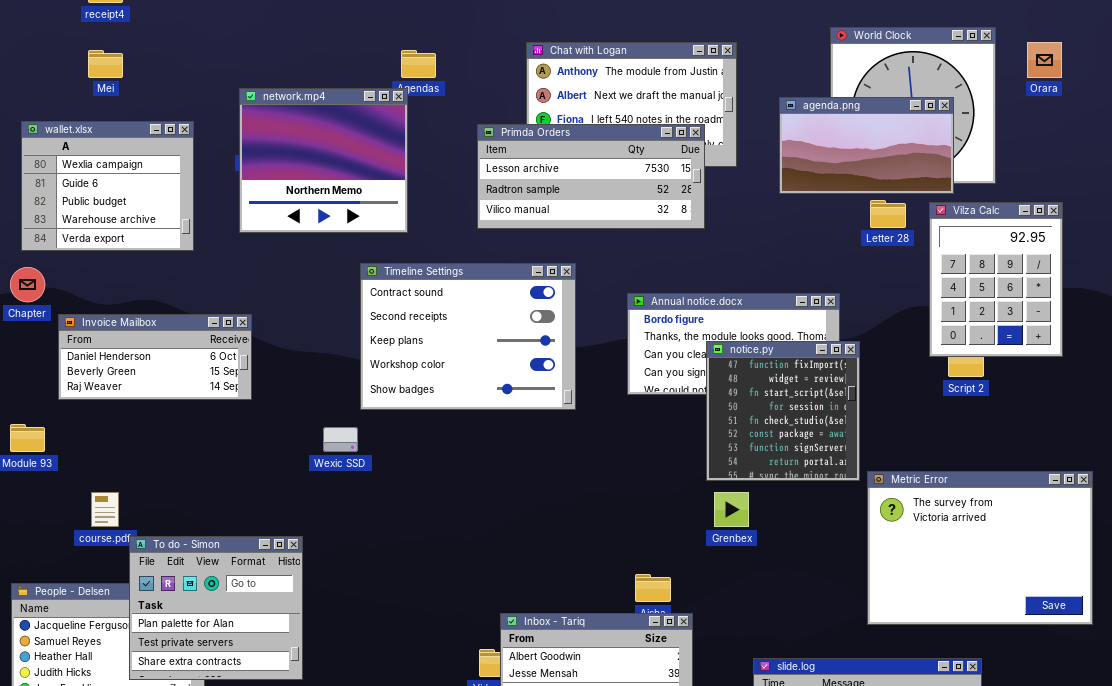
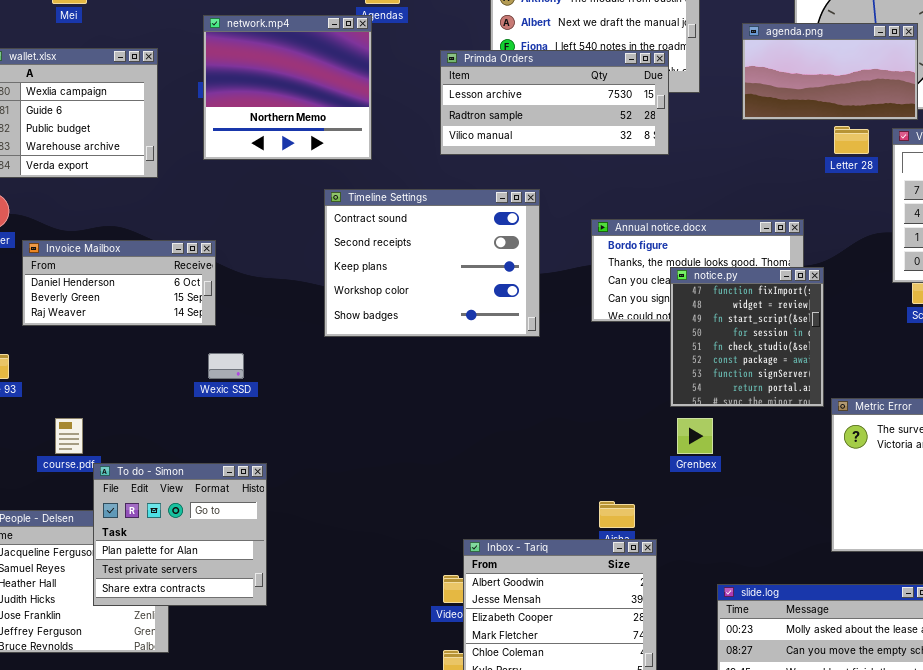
Wexic SSD: [323,427,358,452] -> [208,353,244,379], moved

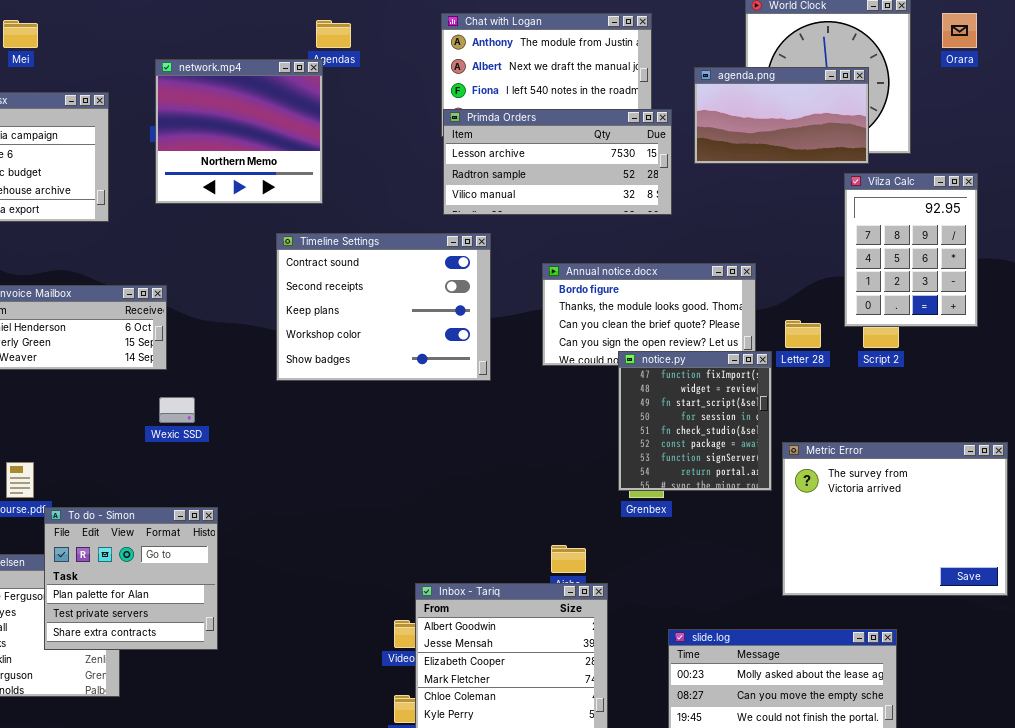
Primda Orders: [440,50,669,155] -> [443,109,672,215], moved
Letter 28: [834,126,869,154] -> [785,320,821,348], moved
notice.py: [670,267,824,407] -> [618,351,772,491], moved

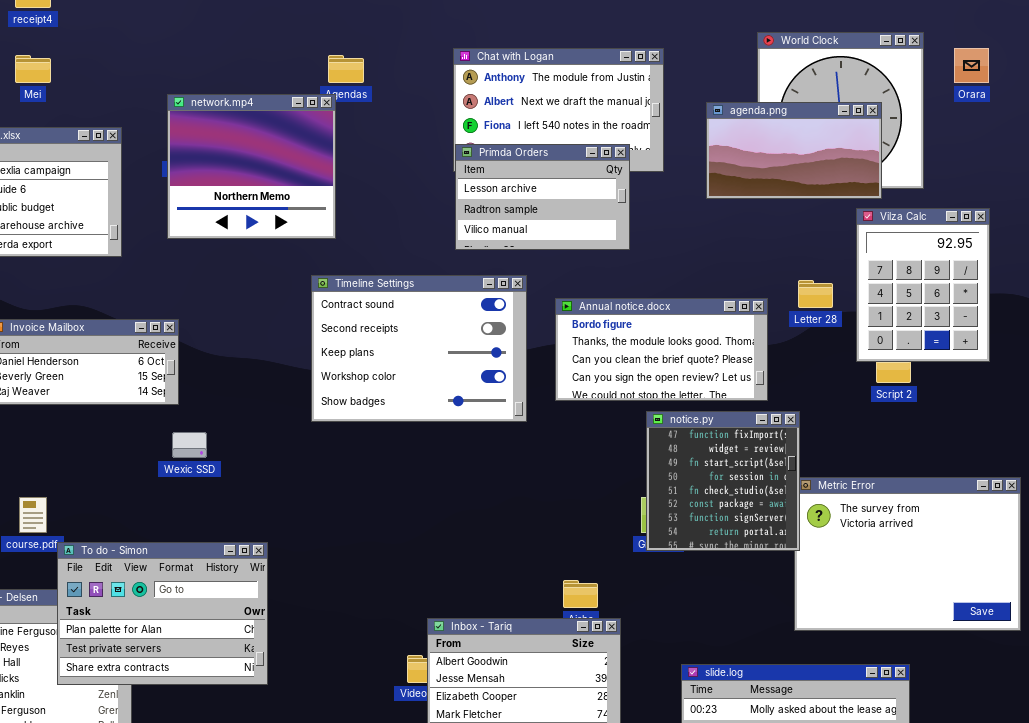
Primda Orders: [443,109,672,215] -> [455,144,630,250], resized
Timeline Settings: [276,233,491,381] -> [311,275,527,422], moved
Letter 28: [785,320,821,348] -> [798,280,833,308], moved
notice.py: [618,351,772,491] -> [646,411,800,551], moved
To do - Simon: [44,507,218,650] -> [57,542,268,685], resized

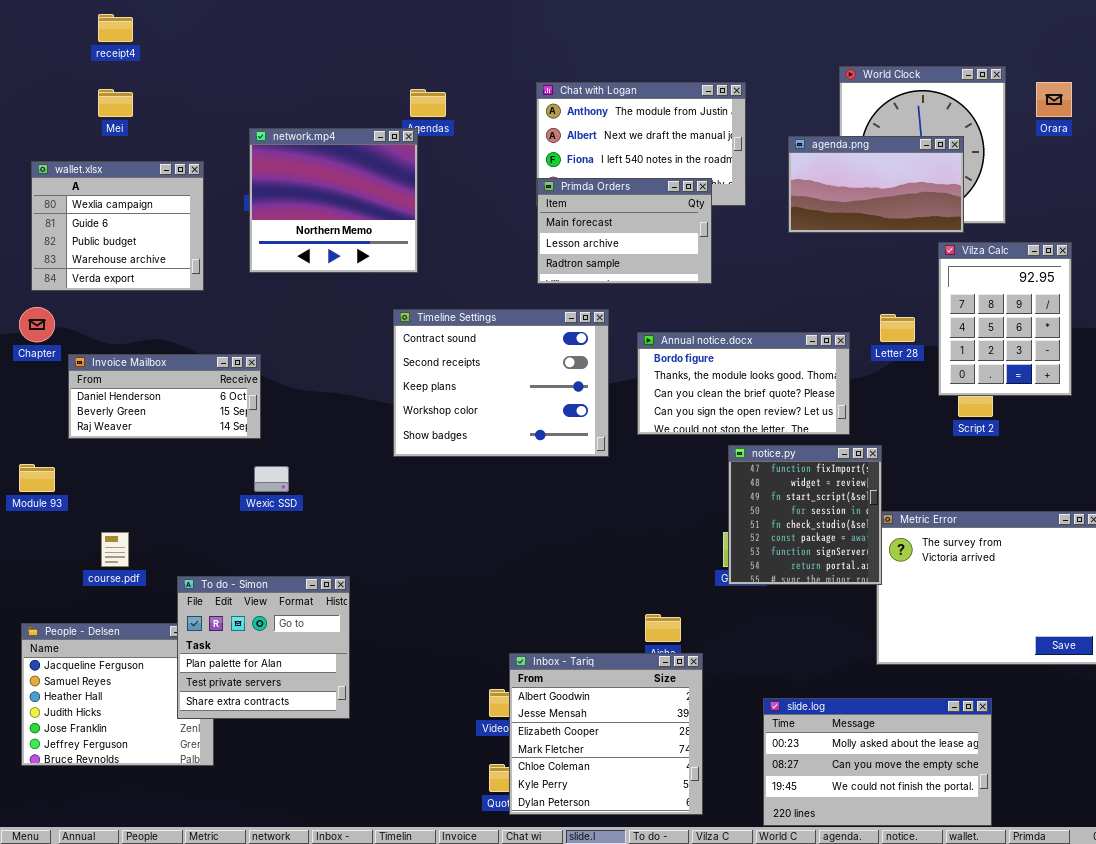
Primda Orders: [455,144,630,250] -> [537,178,712,284], scrolled up 1 row
To do - Simon: [57,542,268,685] -> [177,576,350,719], resized

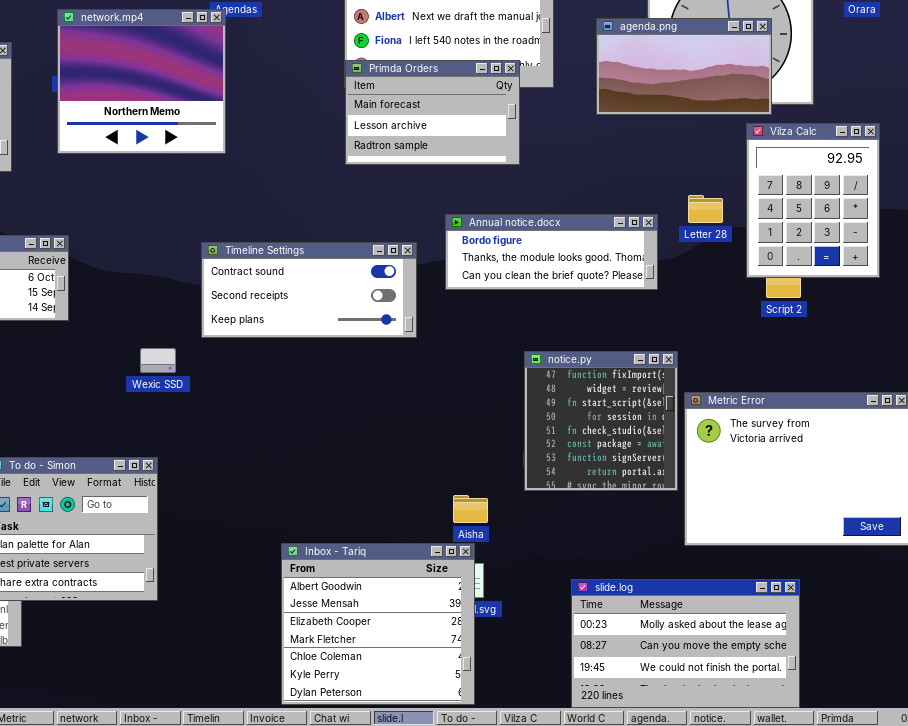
Timeline Settings: [393,309,609,457] -> [201,242,417,338], resized
Annual notice.docx: [637,332,850,435] -> [445,214,658,290], resized
notice.py: [728,445,882,585] -> [524,351,678,491], moved
Wexic SSD: [254,466,289,492] -> [140,348,176,373], moved
Inbox - Tariq: [509,653,703,815] -> [281,543,475,705], moved

